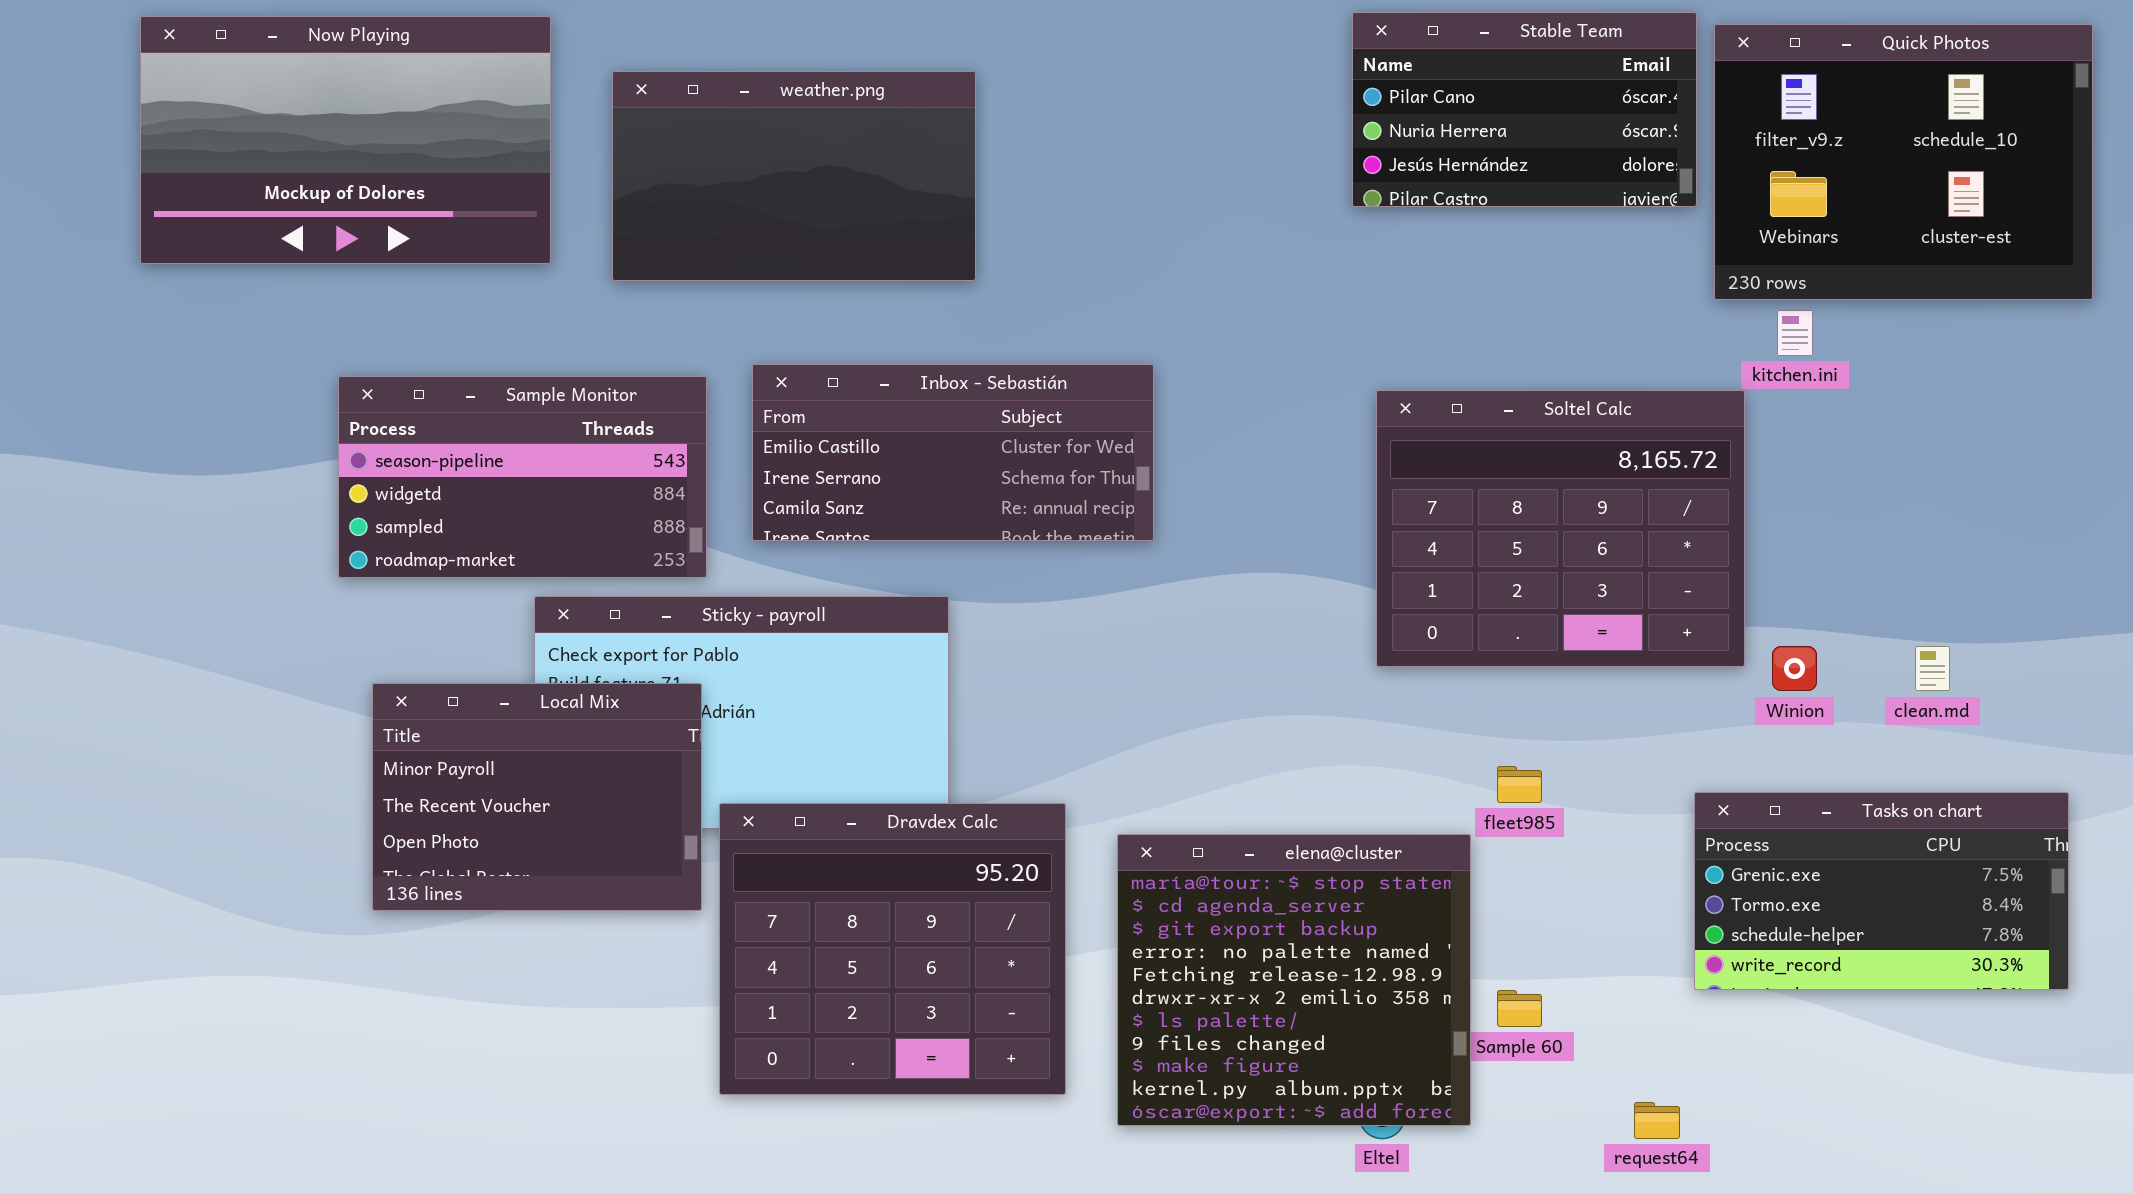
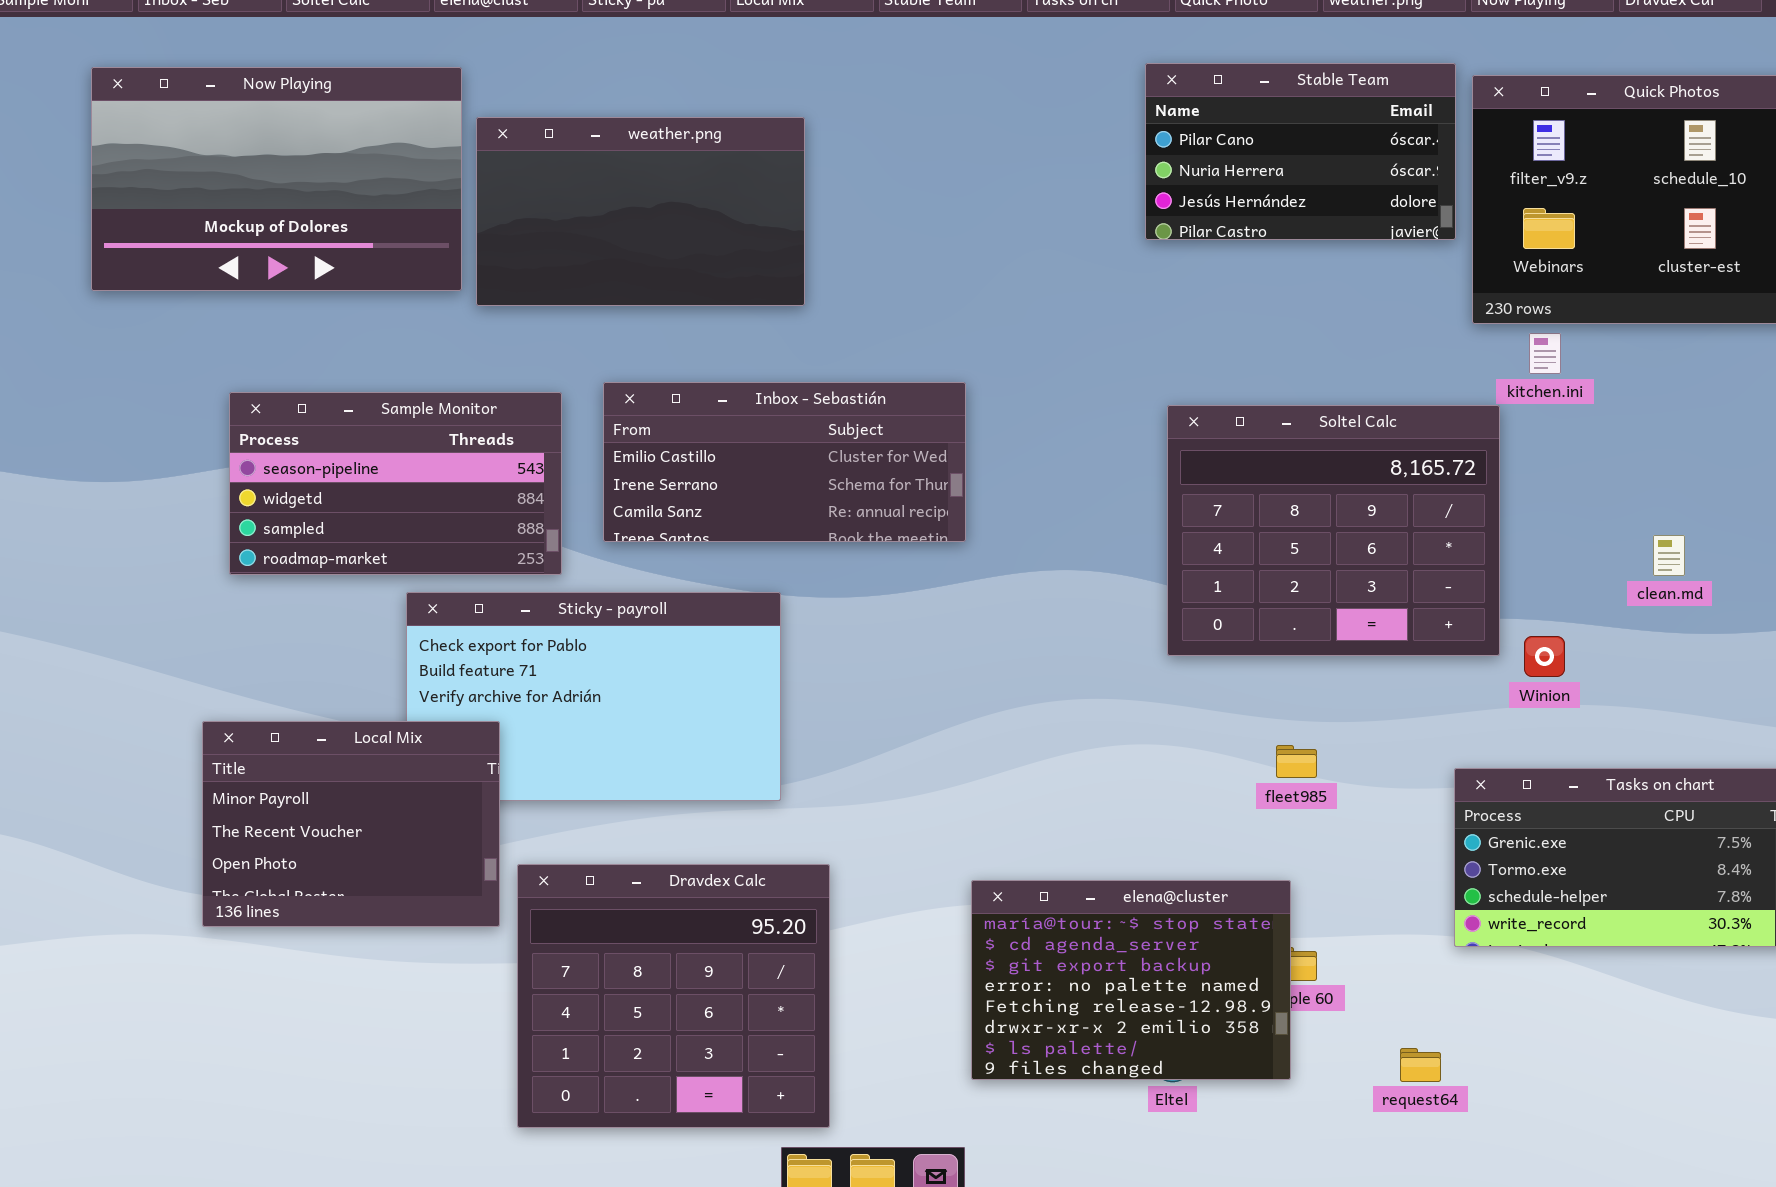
Now Playing: [140,16,551,264] -> [91,67,462,291], moved
clean.md: [1915,646,1950,691] -> [1653,535,1685,576], moved
Local Mix: [372,683,702,911] -> [202,721,500,927], moved
Dravdex Calc: [719,803,1066,1095] -> [517,864,830,1128], moved
elena@cluster: [1117,834,1471,1126] -> [971,880,1291,1080], moved, resized

